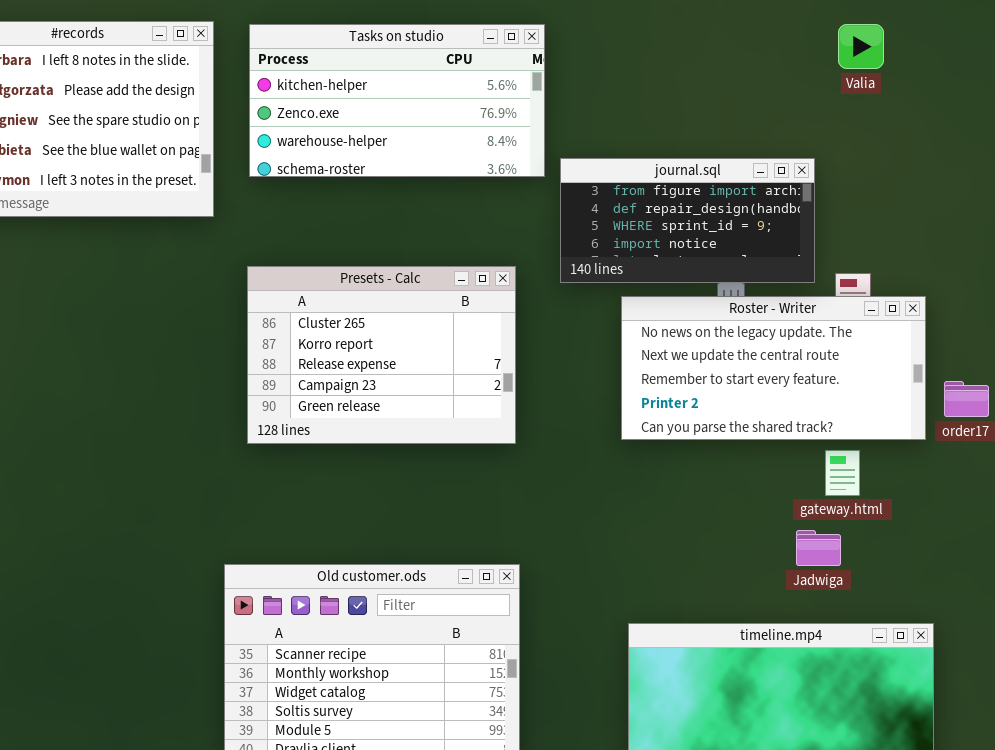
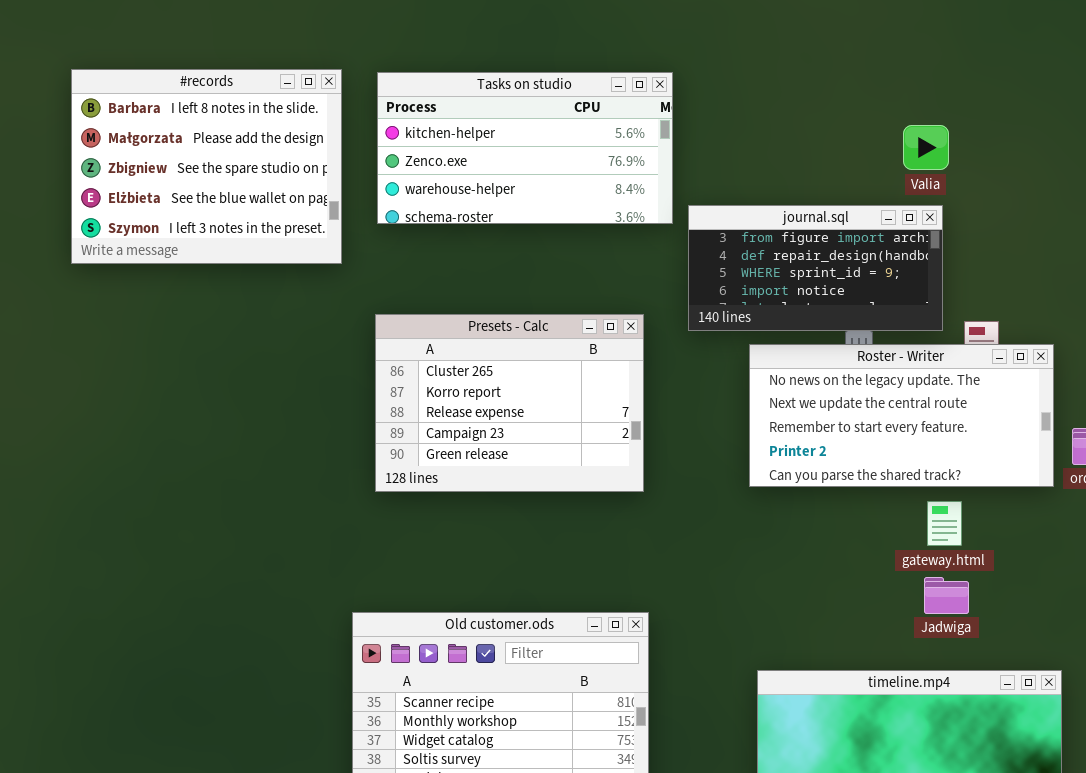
Valia: [838,24,884,69] -> [903,125,949,170], moved
gateway.html: [825,450,860,496] -> [927,501,962,546], moved

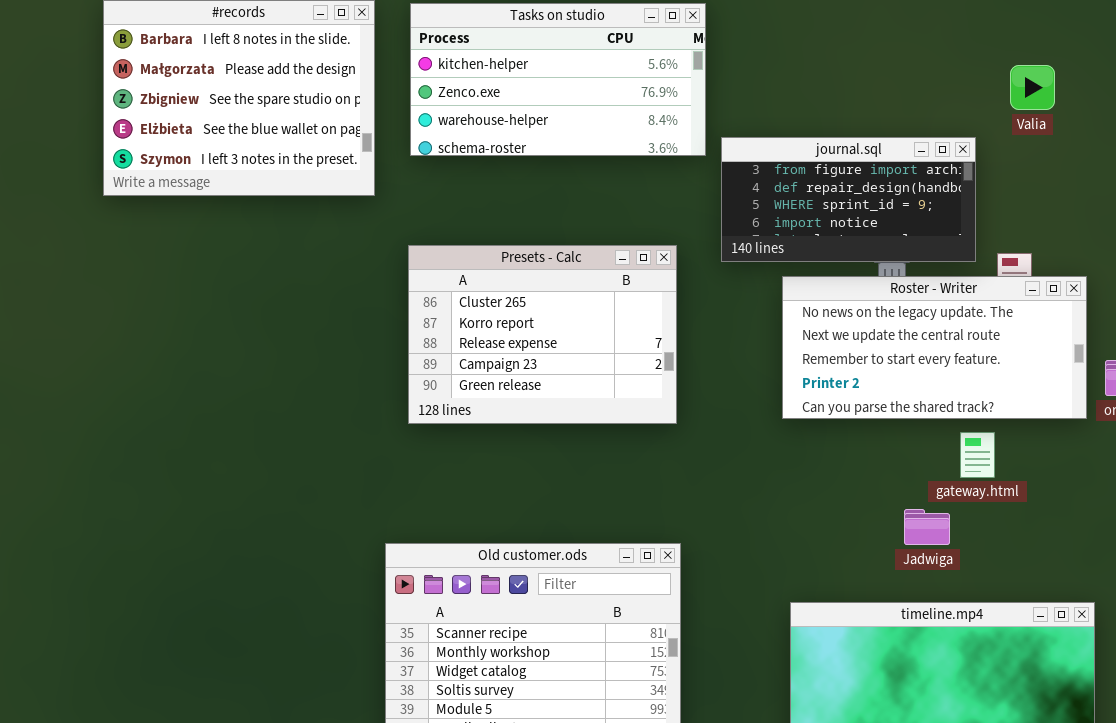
Valia: [903,125,949,170] -> [1010,65,1055,110], moved
Jadwiga: [924,577,969,614] -> [904,509,950,545], moved

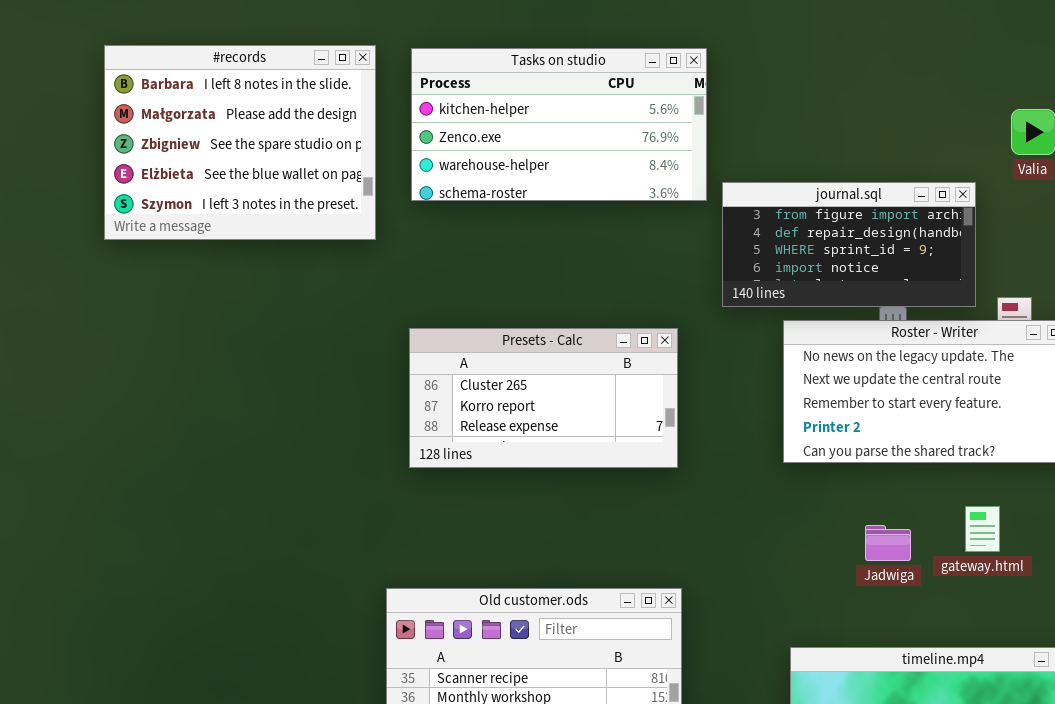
Presets - Calc: [408,245,677,424] -> [409,328,678,468], resized
gateway.html: [960,432,995,478] -> [965,506,1000,552], moved
Jadwiga: [904,509,950,545] -> [865,525,911,561], moved

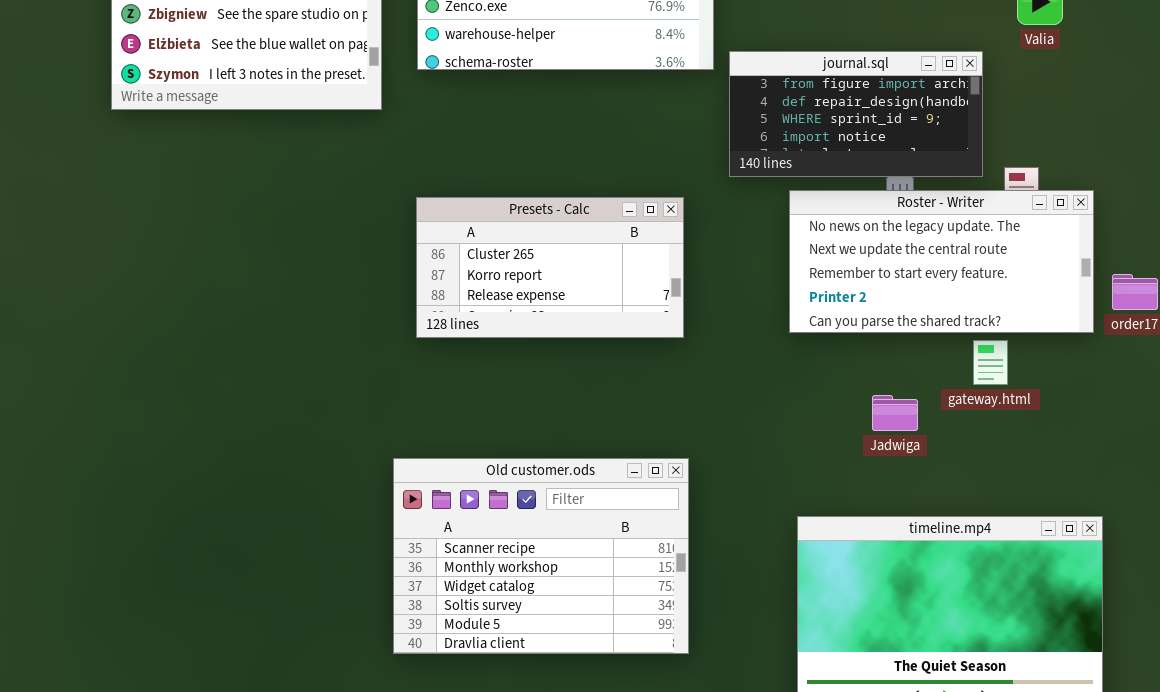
gateway.html: [965,506,1000,552] -> [973,340,1008,385], moved

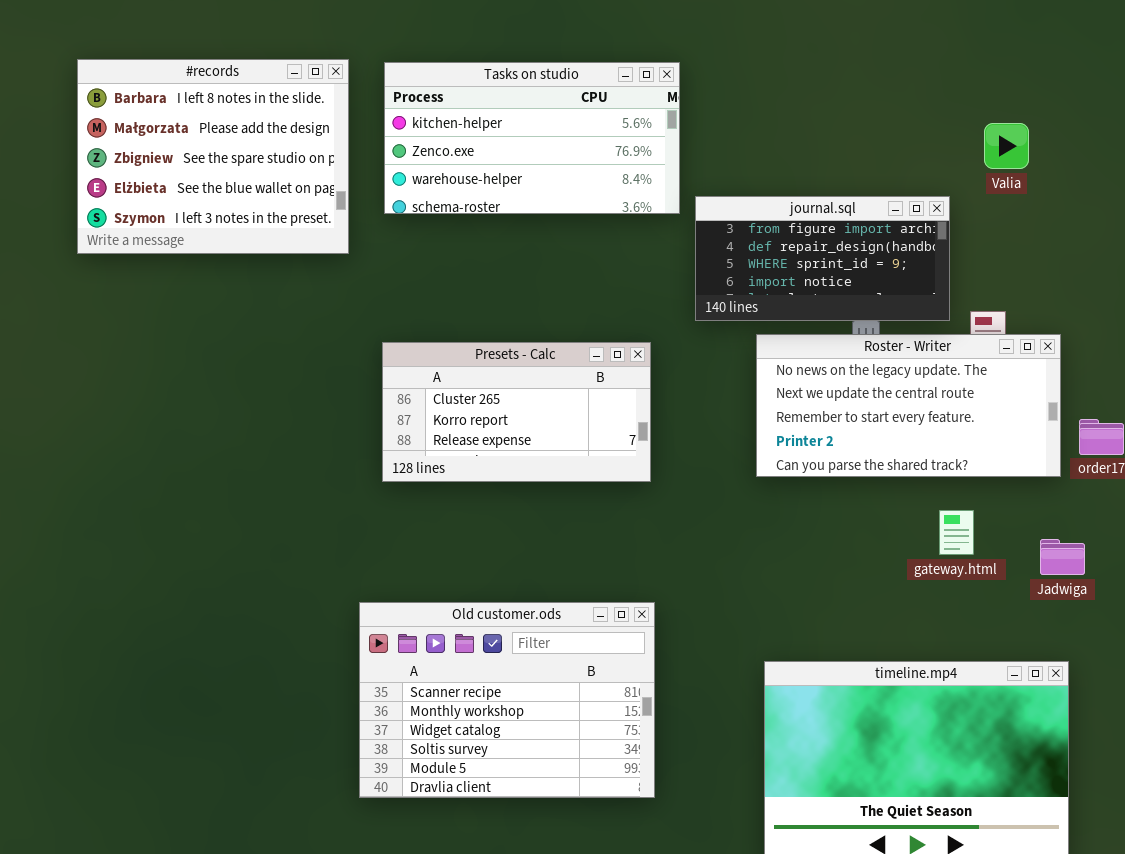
gateway.html: [973,340,1008,385] -> [939,510,974,555], moved
Jadwiga: [872,395,918,431] -> [1040,539,1085,575], moved

